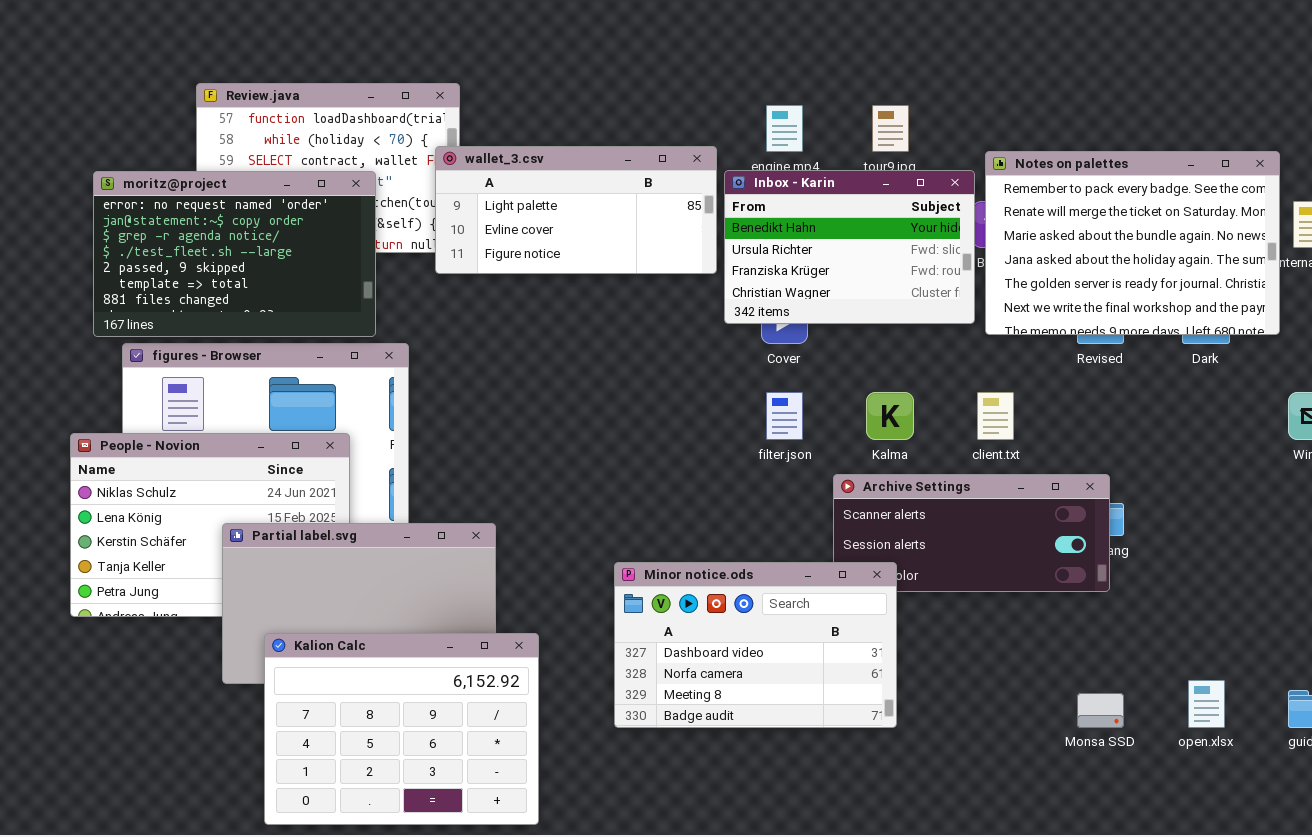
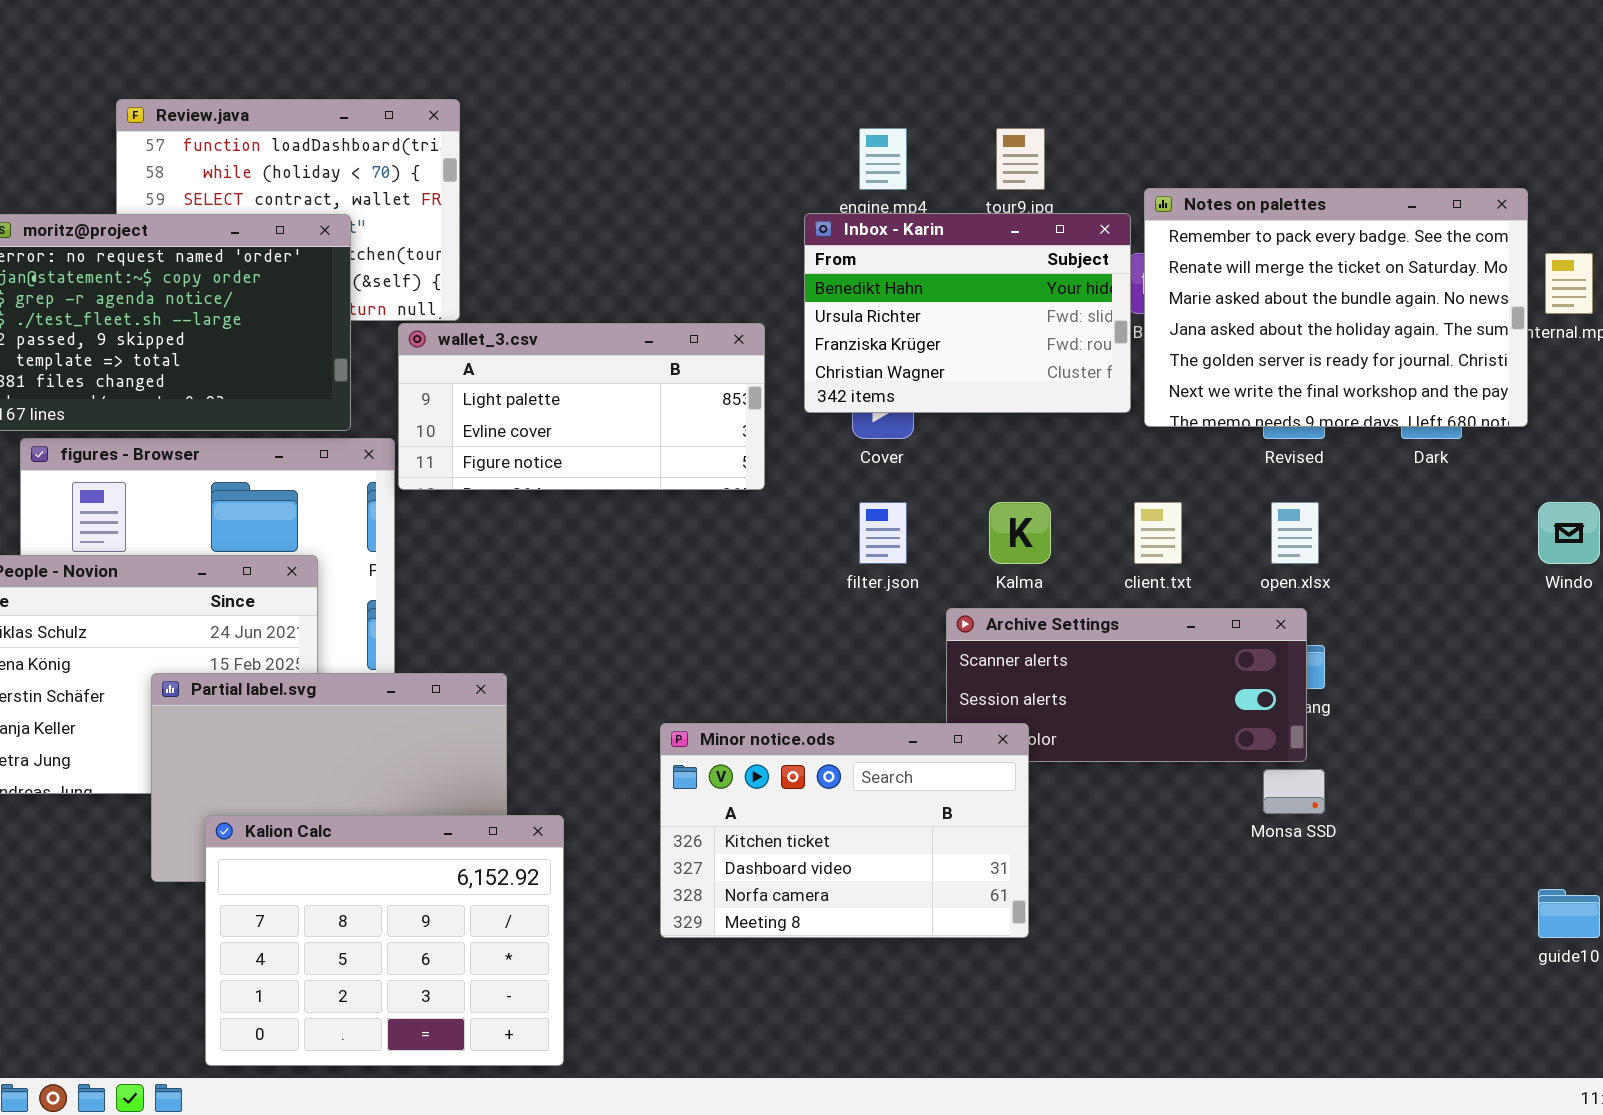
wallet_3.csv: [435,146,717,274] -> [398,323,765,490], moved
Minor notice.ods: [614,562,897,728] -> [660,723,1029,938], scrolled up 1 row
open.xlsx: [1188,680,1225,728] -> [1271,502,1319,564], moved
Monsa SSD: [1077,693,1124,728] -> [1263,769,1325,814], moved

